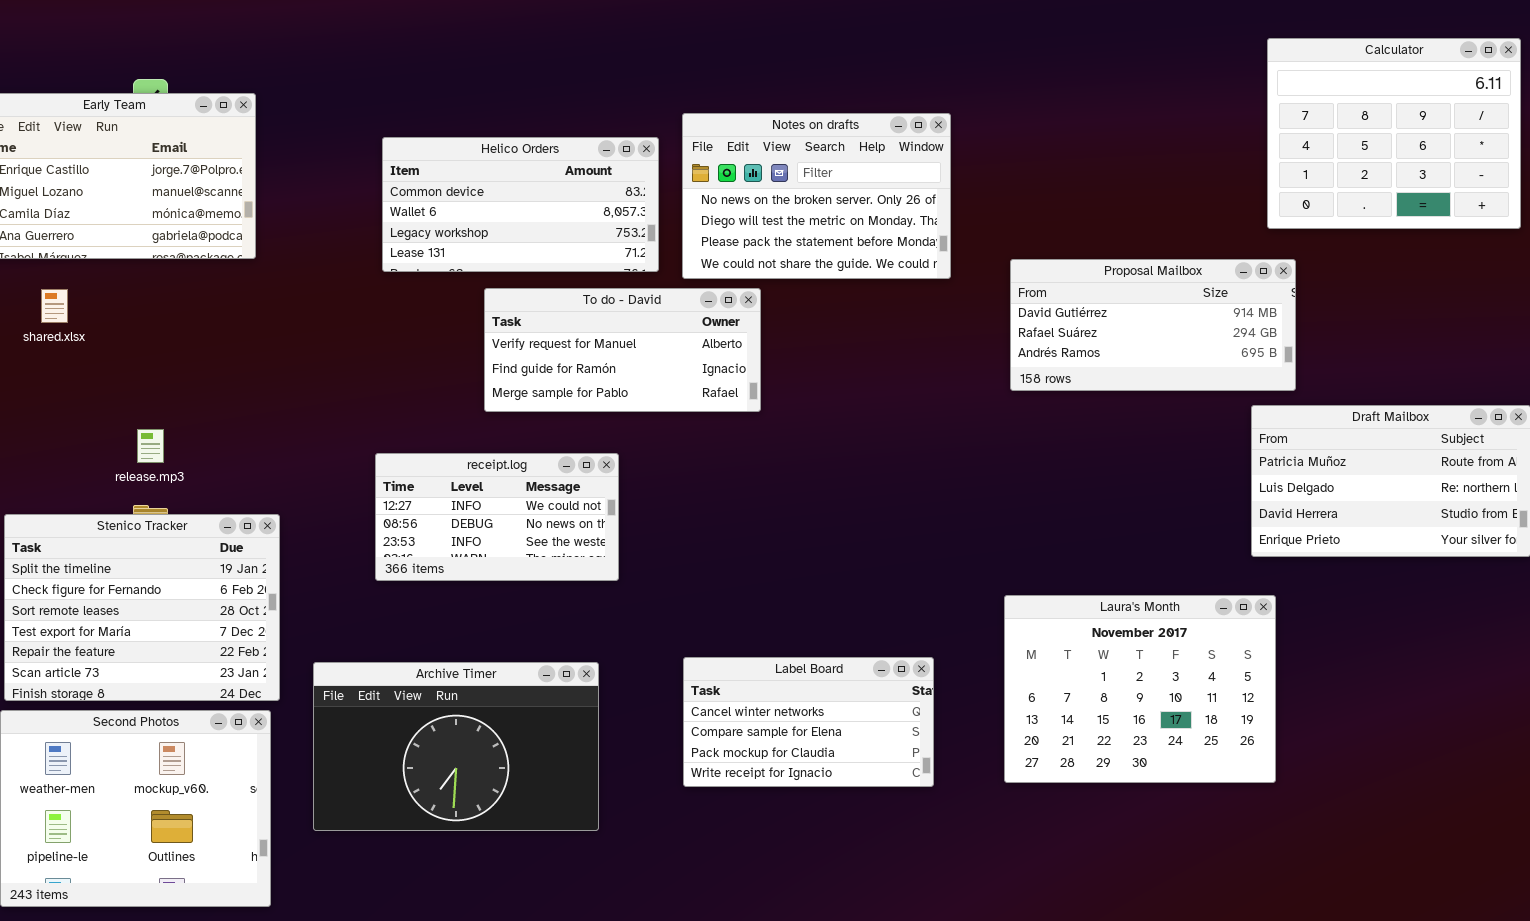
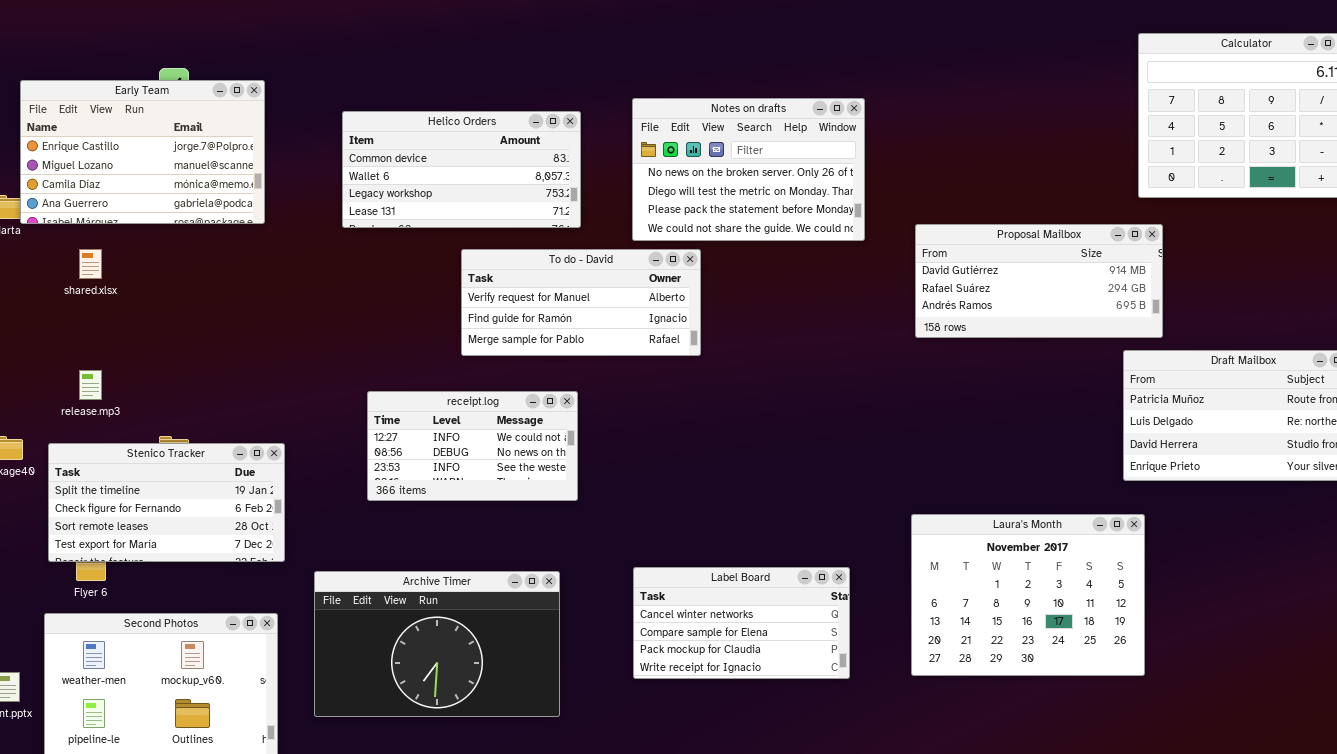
Helico Orders: [382,137,659,272] -> [342,111,581,228], moved
release.mp3: [137,429,164,463] -> [79,370,102,400], moved
Stenico Tracker: [4,514,280,701] -> [48,443,285,562], resized

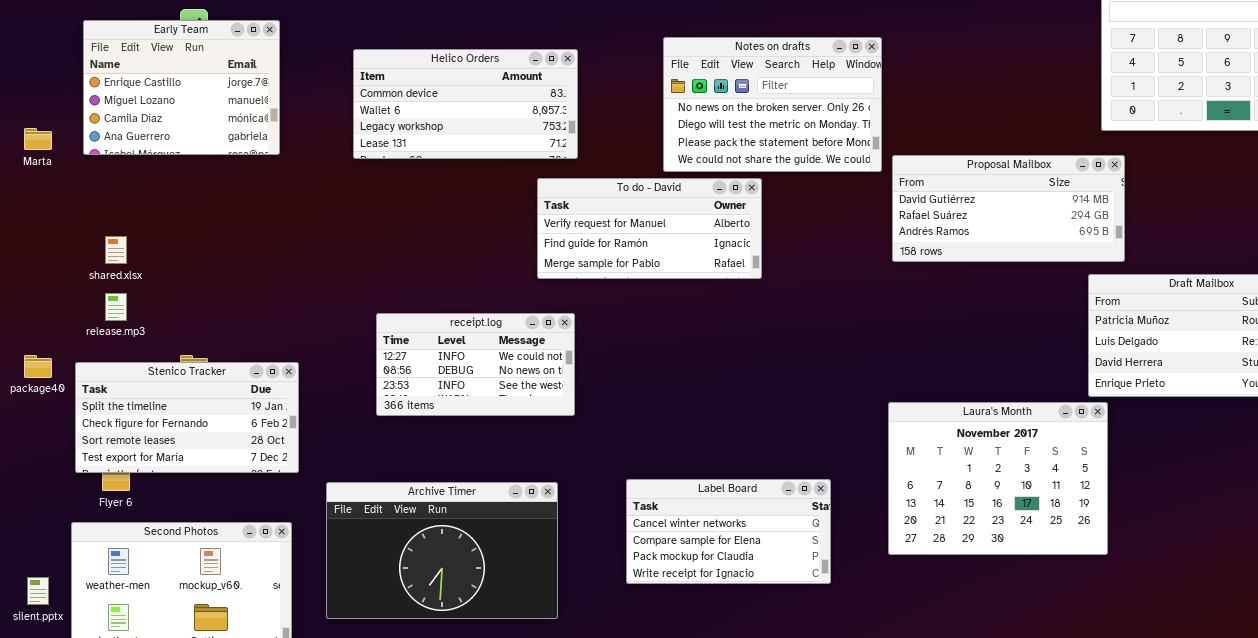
Early Team: [20,80,265,224] -> [83,20,280,155], resized
Notes on drafts: [632,98,865,241] -> [663,37,882,172], moved
To do - David: [461,249,701,356] -> [537,178,762,279], moved
shared.xlsx: [79,249,102,279] -> [105,236,127,264], moved
Laura's Month: [911,514,1145,676] -> [888,402,1108,555], moved

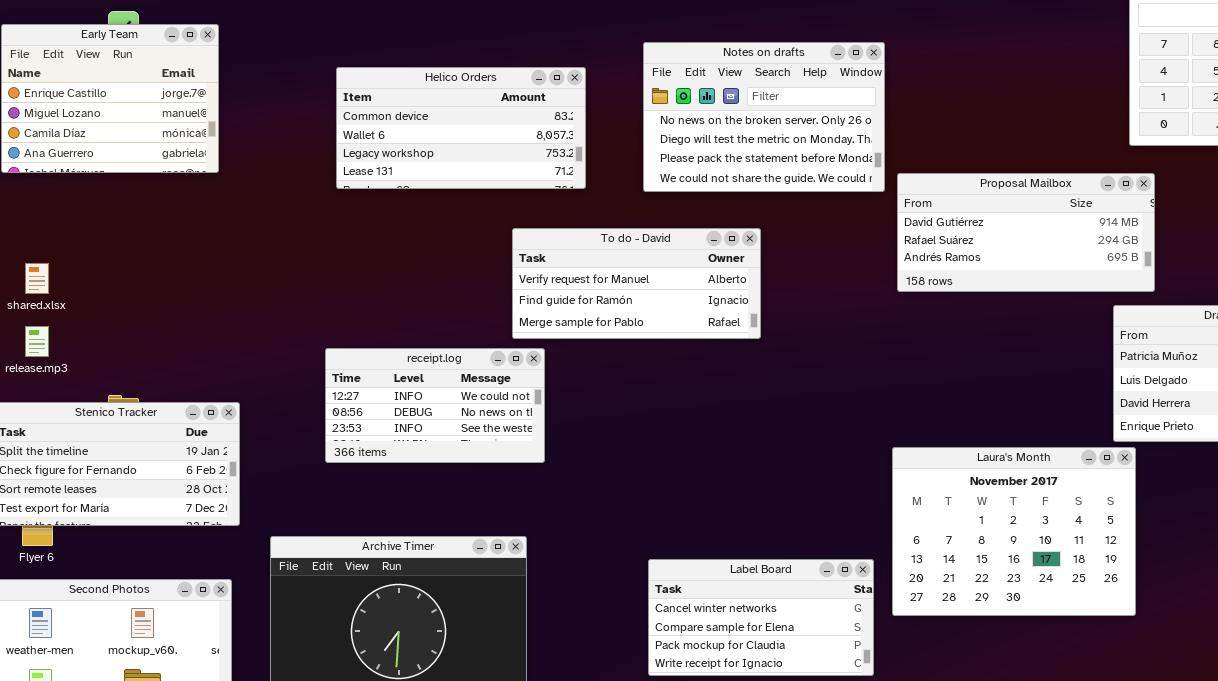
Helico Orders: [353,49,578,159] -> [336,67,586,189], moved
To do - David: [537,178,762,279] -> [512,228,761,339], moved
Label Board: [626,479,831,584] -> [648,559,874,676], moved

